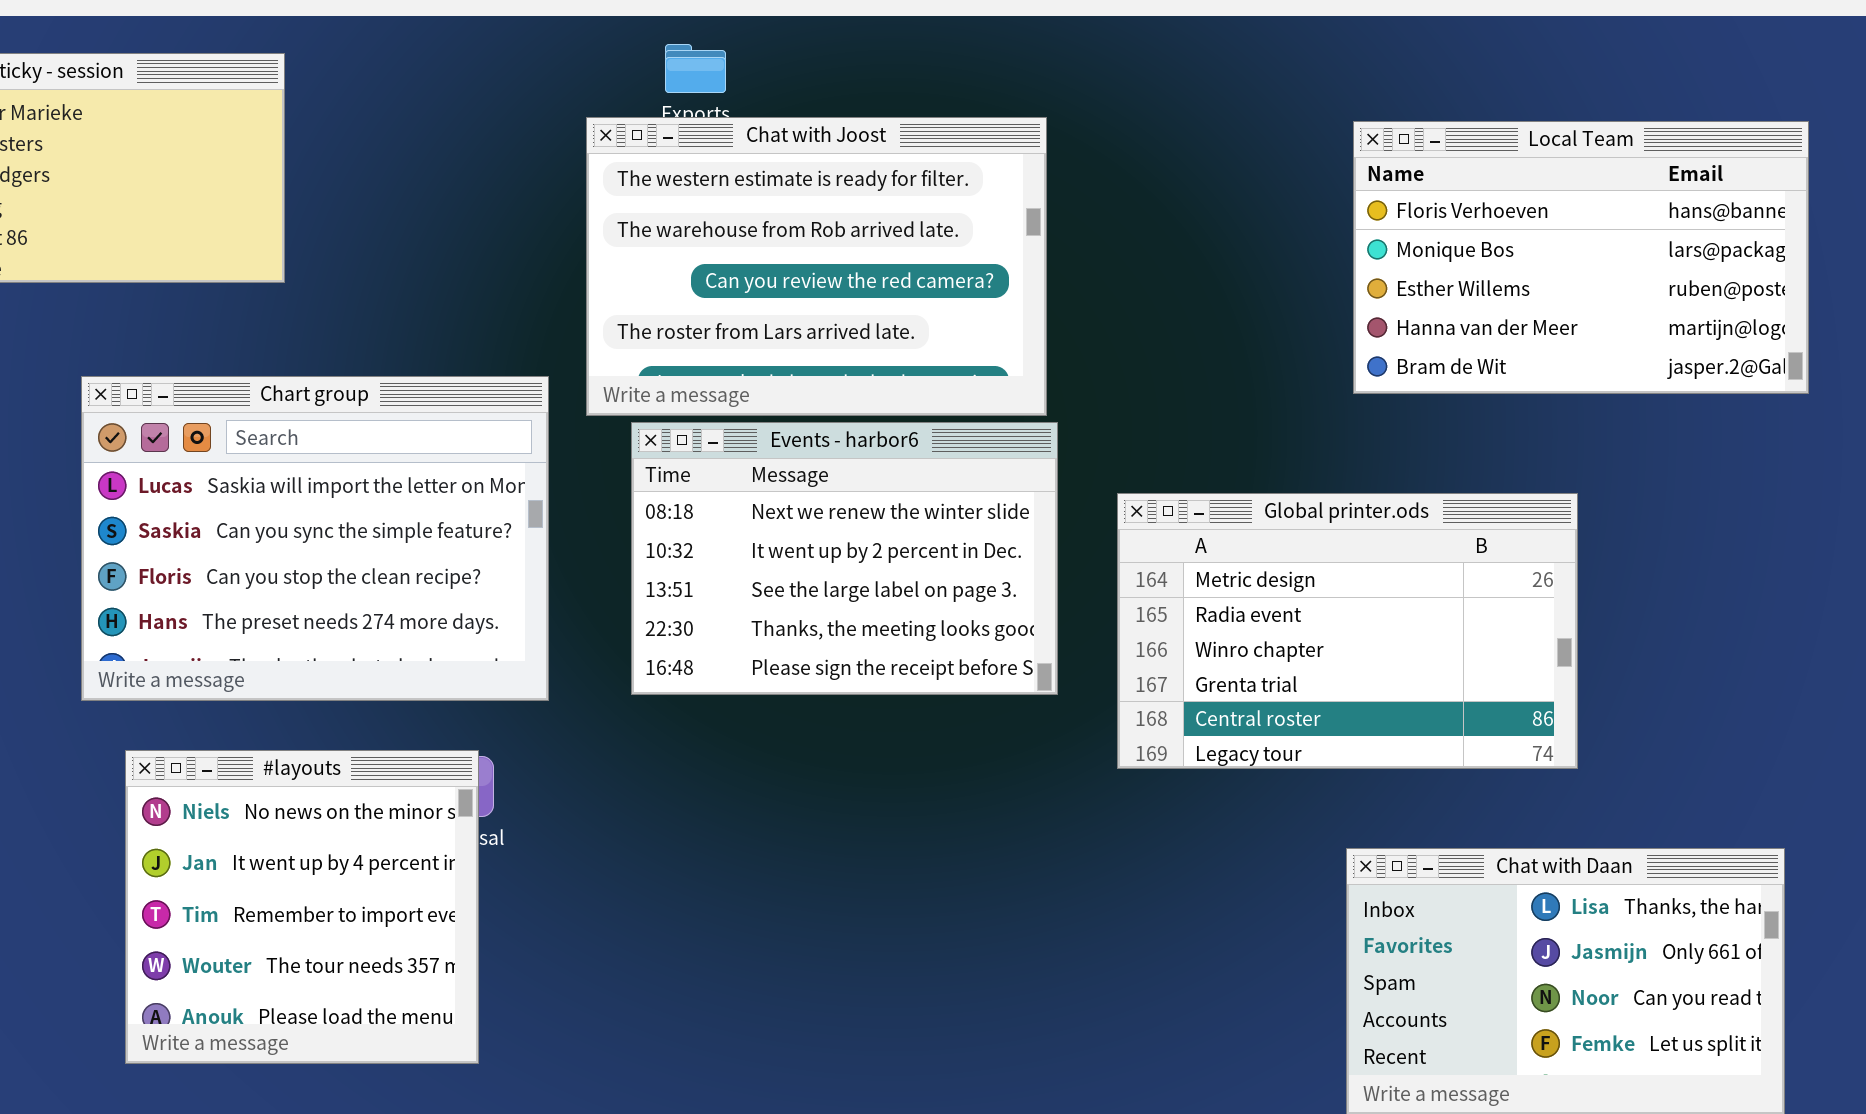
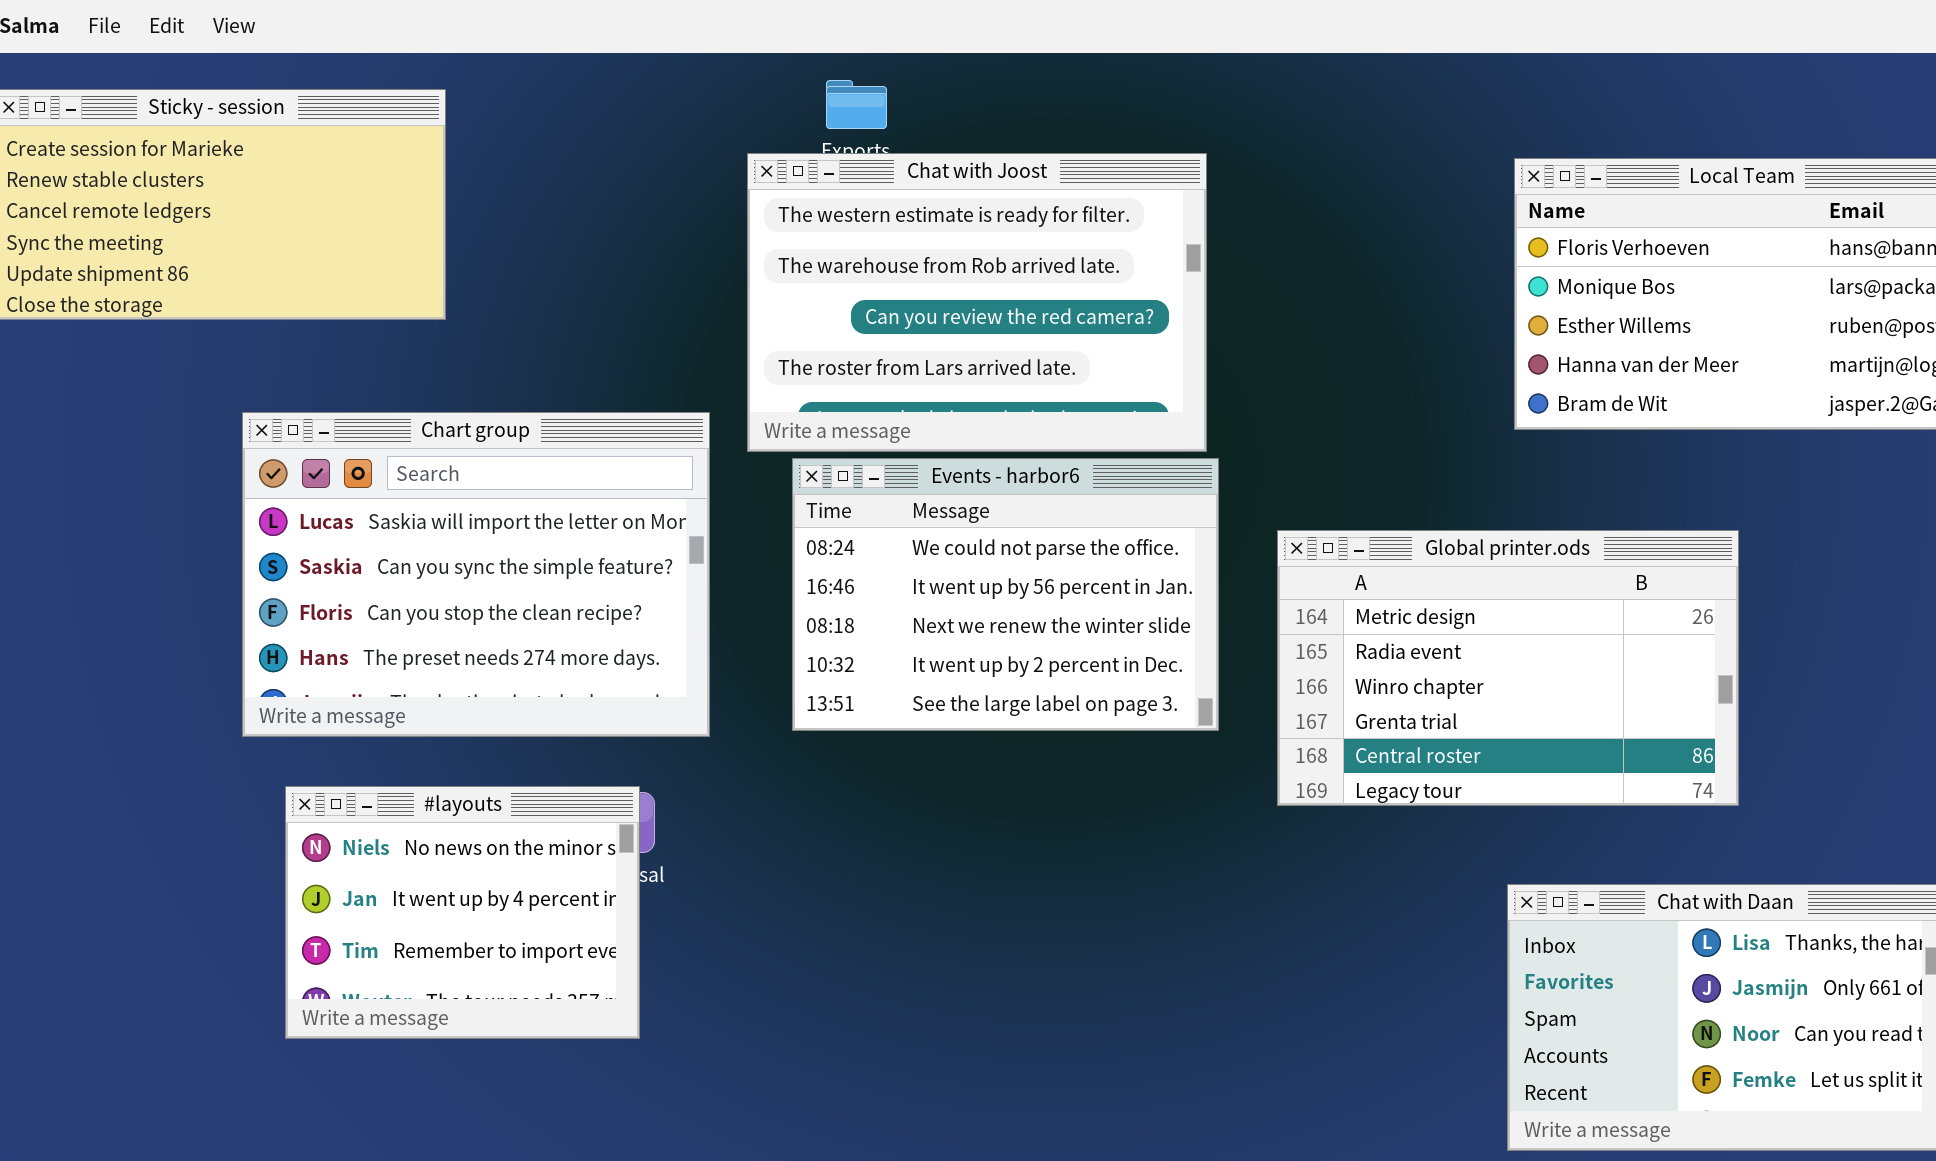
Events - harbor6: [631,422,1058,695] -> [792,458,1219,731], scrolled up 2 rows
#layouts: [125,750,479,1064] -> [285,786,640,1039], resized

